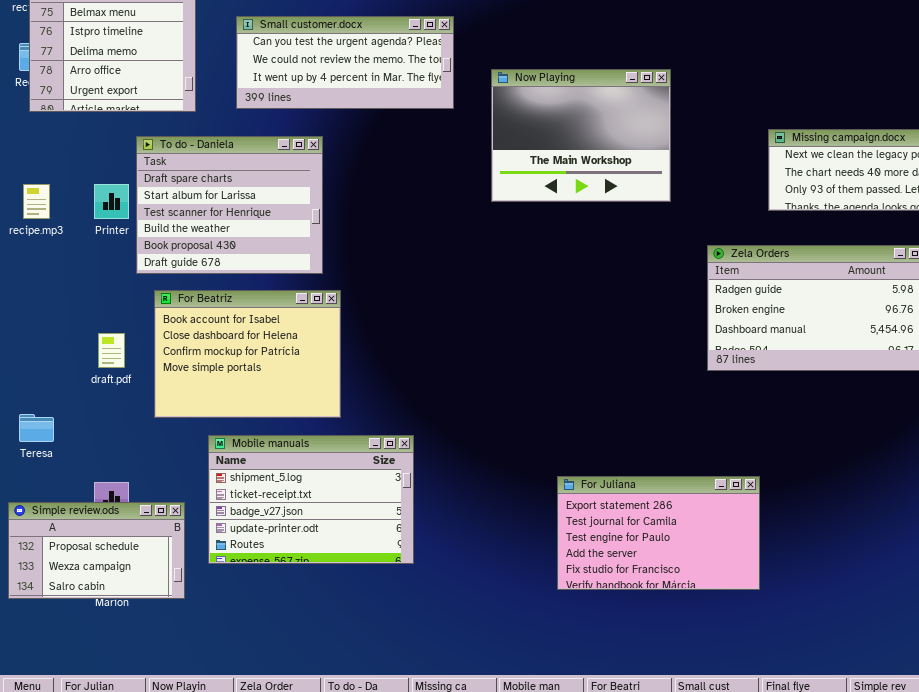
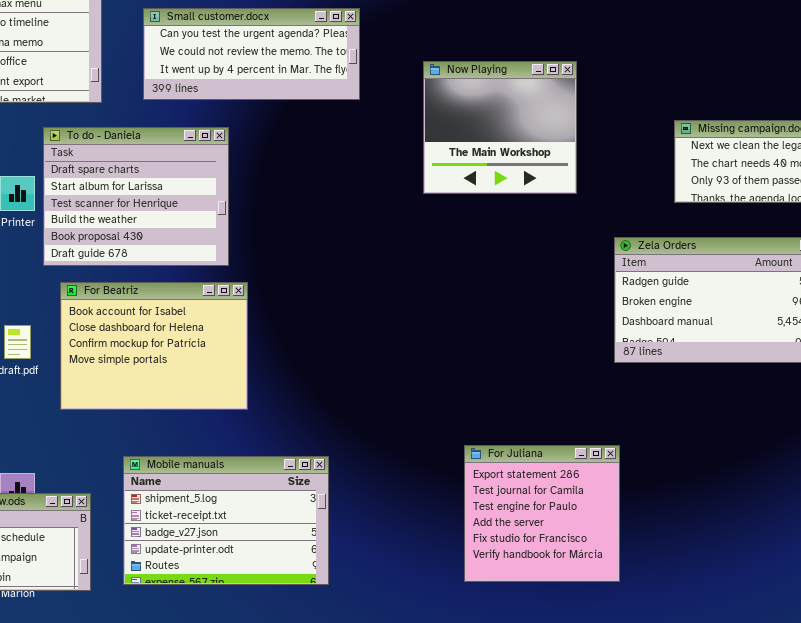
Now Playing: [491,69,671,202] -> [423,61,577,194], resized
Mobile manuals: [208,435,414,564] -> [123,456,329,585], moved
For Juliana: [557,476,760,590] -> [464,445,620,582], resized

